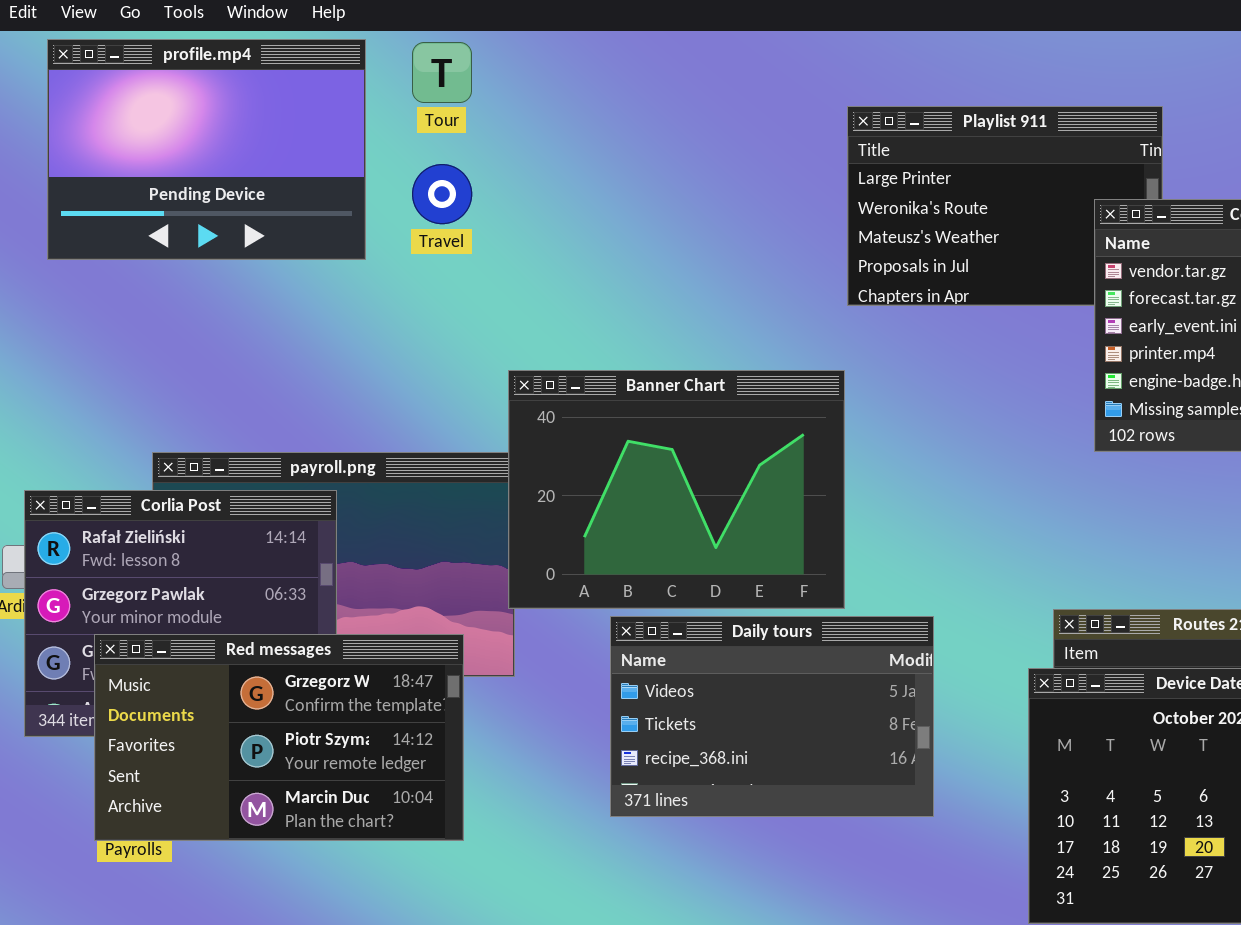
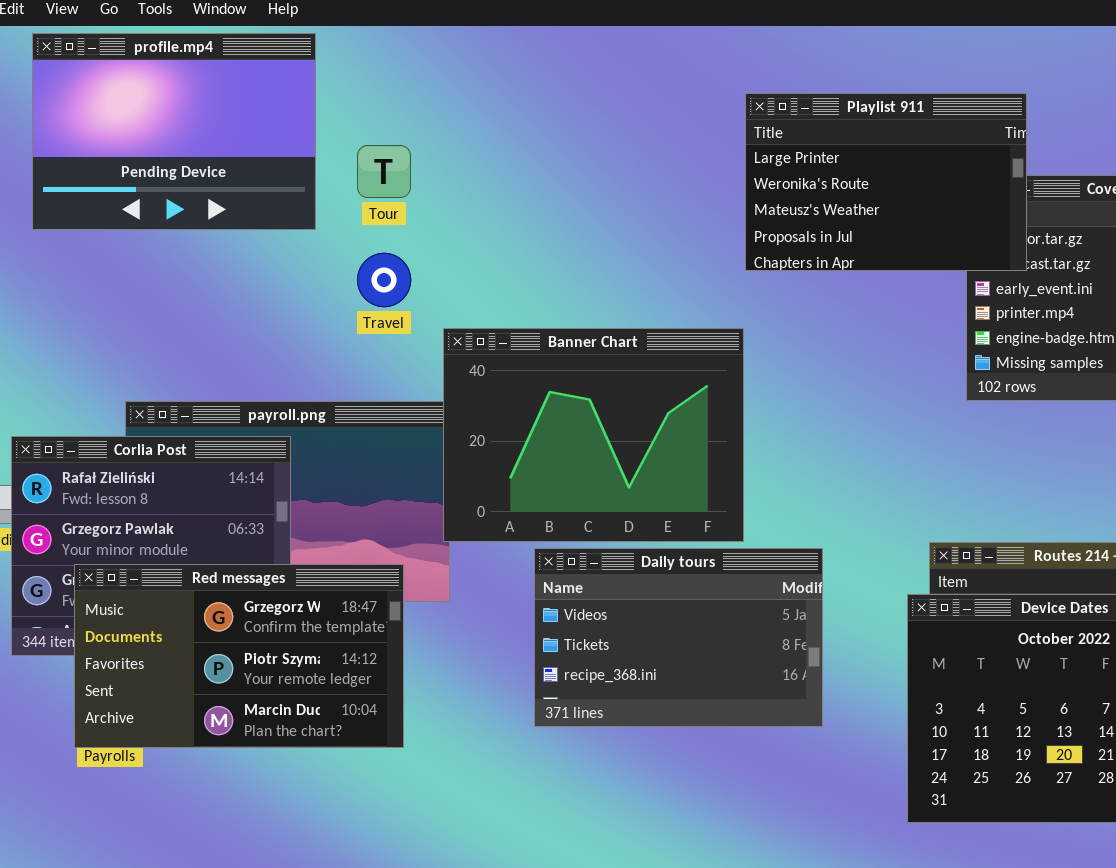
Tour: [412,42,472,103] -> [357,145,411,198], moved
Playlist 911: [847,106,1163,306] -> [745,93,1027,271], raised
Travel: [412,164,472,224] -> [357,253,411,307], moved

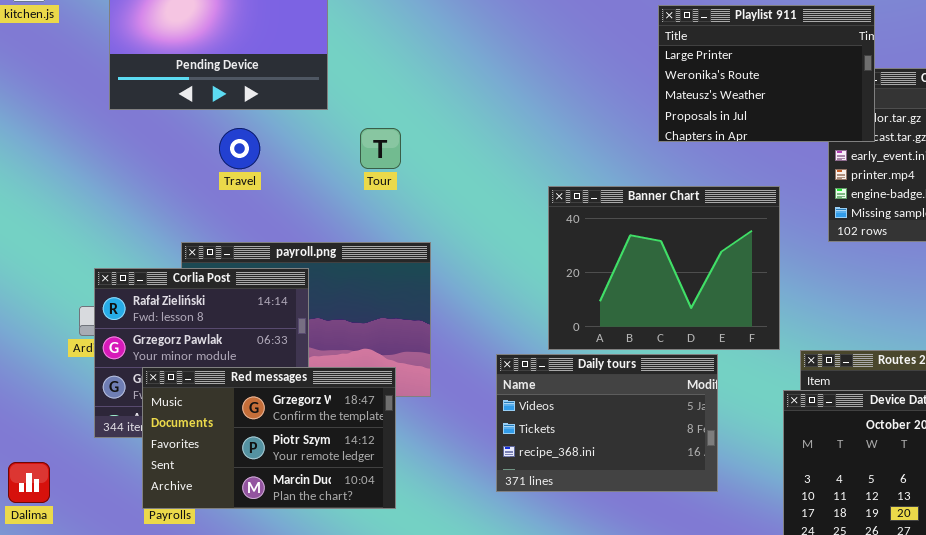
Tour: [357,145,411,198] -> [360,128,401,169], moved
Travel: [357,253,411,307] -> [219,128,260,169], moved
Banner Chart: [443,328,744,542] -> [548,186,780,350], moved

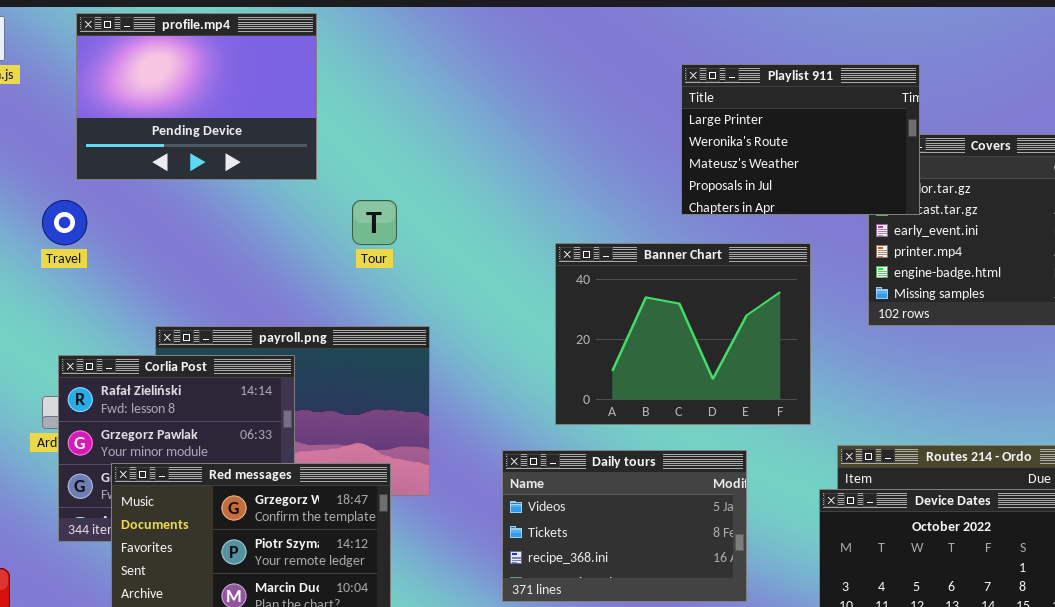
Travel: [219,128,260,169] -> [42,200,87,245], moved
Banner Chart: [548,186,780,350] -> [555,243,811,425], moved

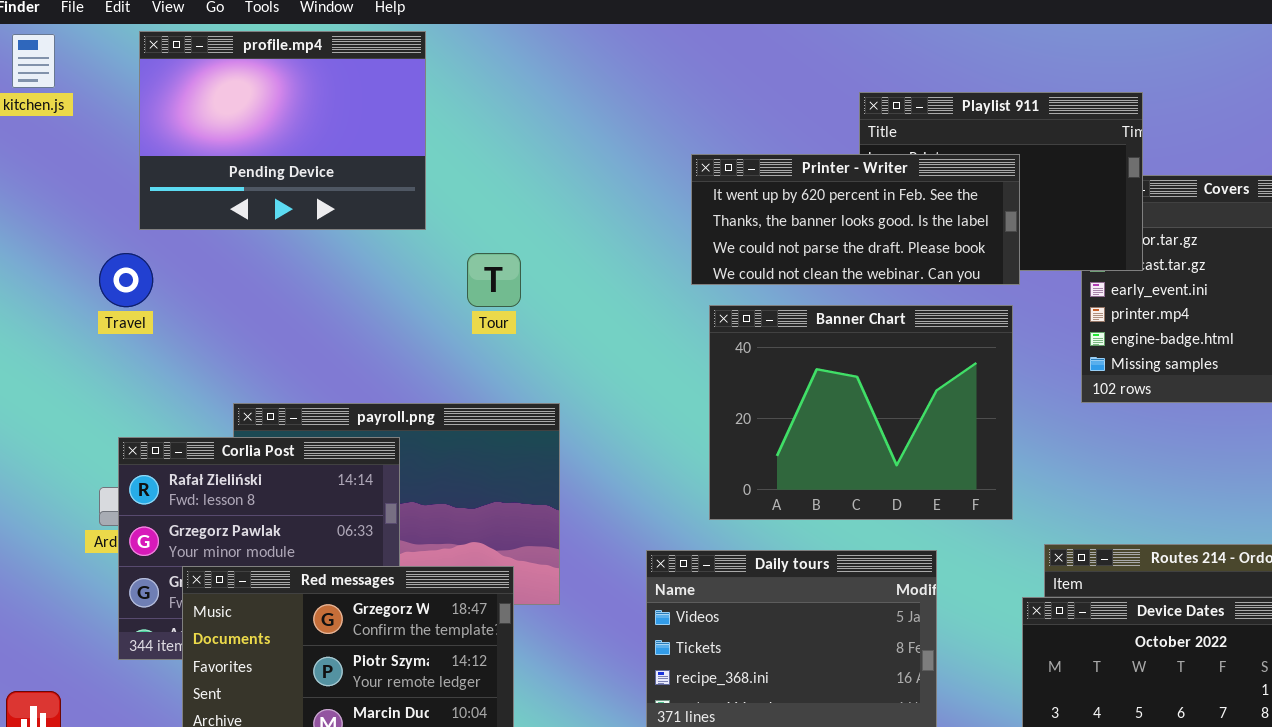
Printer - Writer: none -> [691,154,1020,285], opened

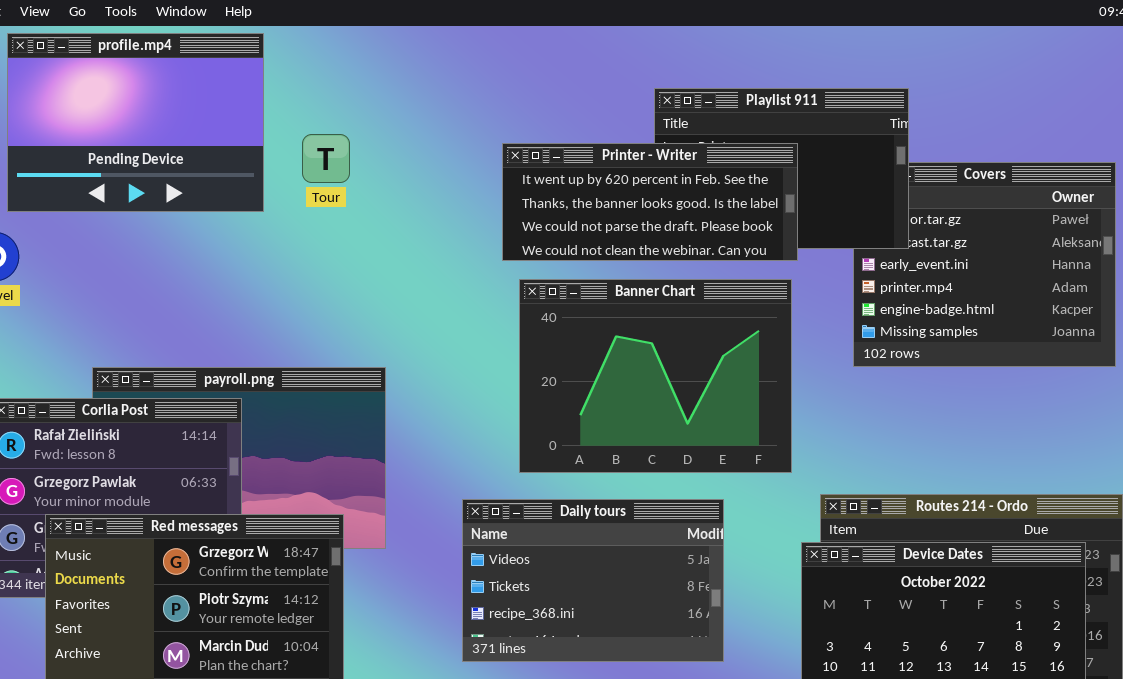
Tour: [467,253,521,307] -> [302,134,350,183], moved

